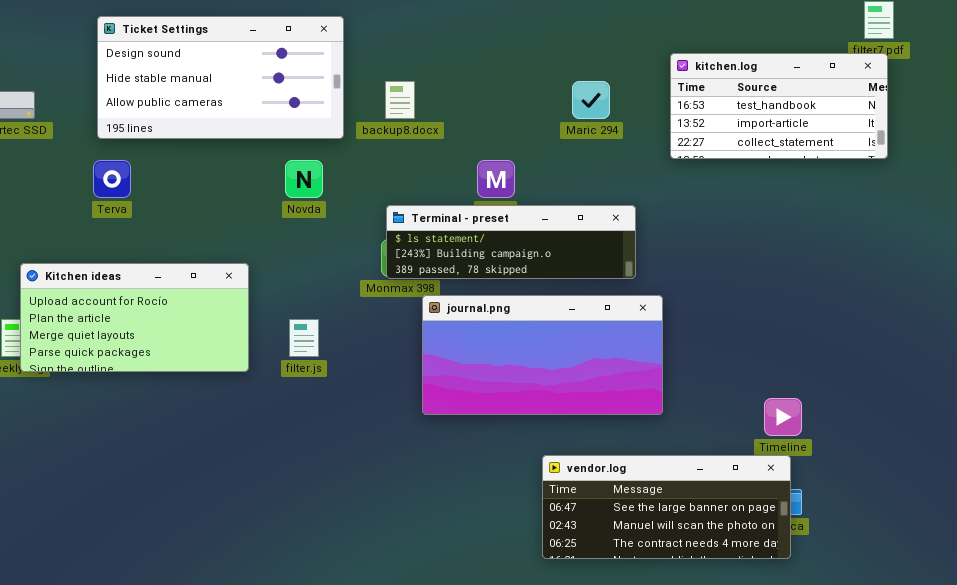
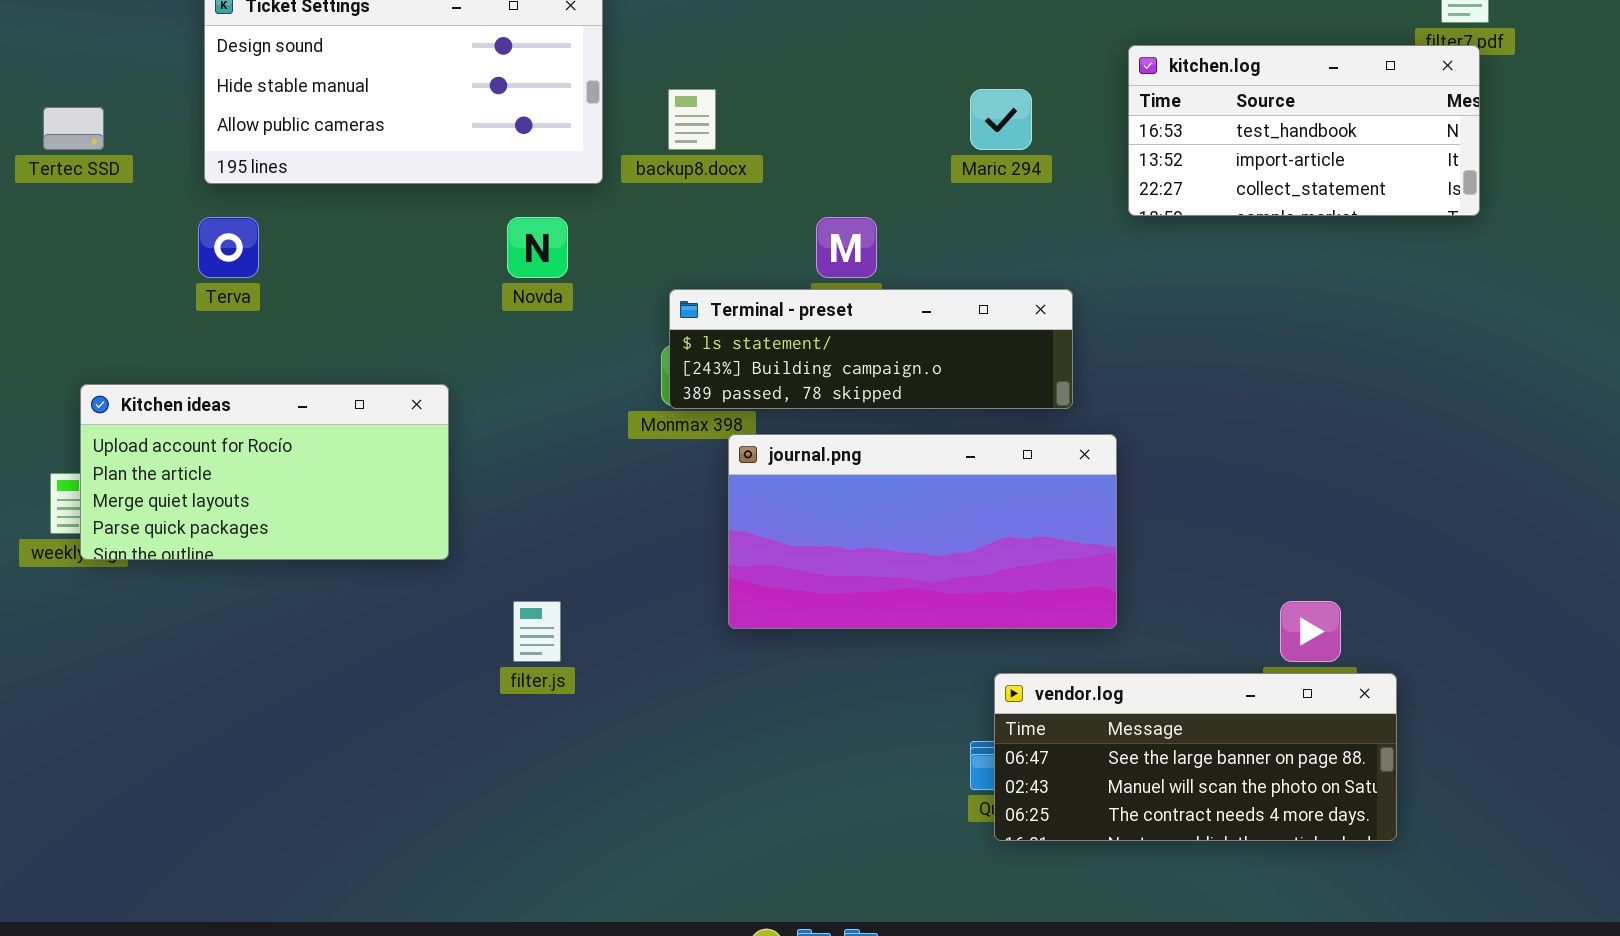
filter.js: [289,319,319,357] -> [513,601,561,662], moved
vendor.log: [542,455,791,559] -> [994,673,1397,841], moved

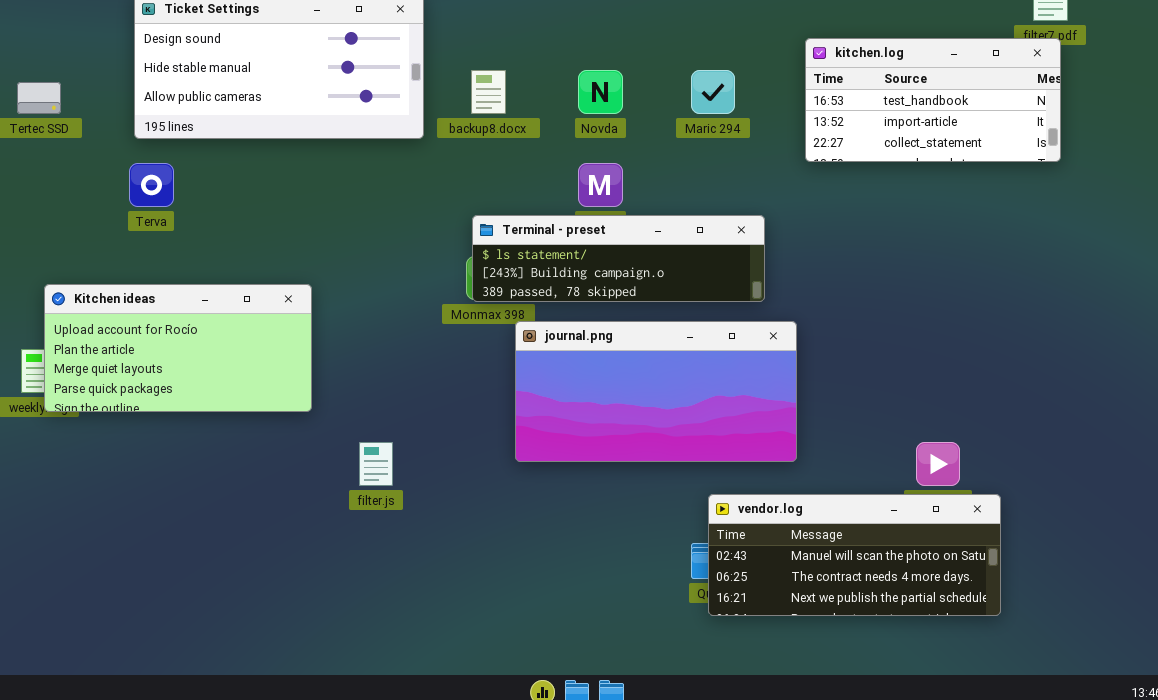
Novda: [507,217,568,278] -> [578,70,623,114], moved
vendor.log: [994,673,1397,841] -> [708,494,1001,616], scrolled down 1 row

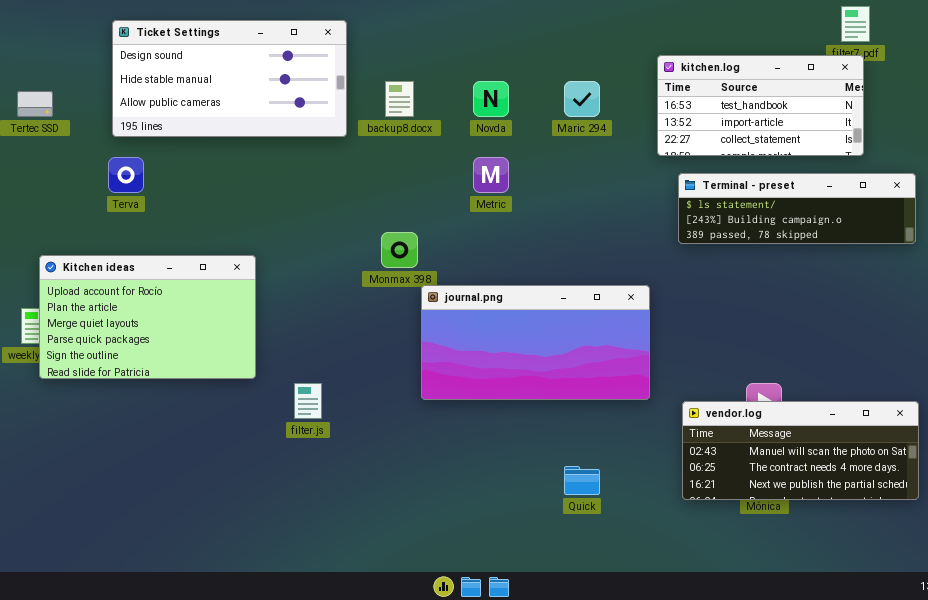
Terminal - preset: [472,215,765,302] -> [678,173,916,244], moved
Kitchen ideas: [44,284,312,412] -> [39,255,256,379], resized
vendor.log: [708,494,1001,616] -> [682,401,919,500], moved

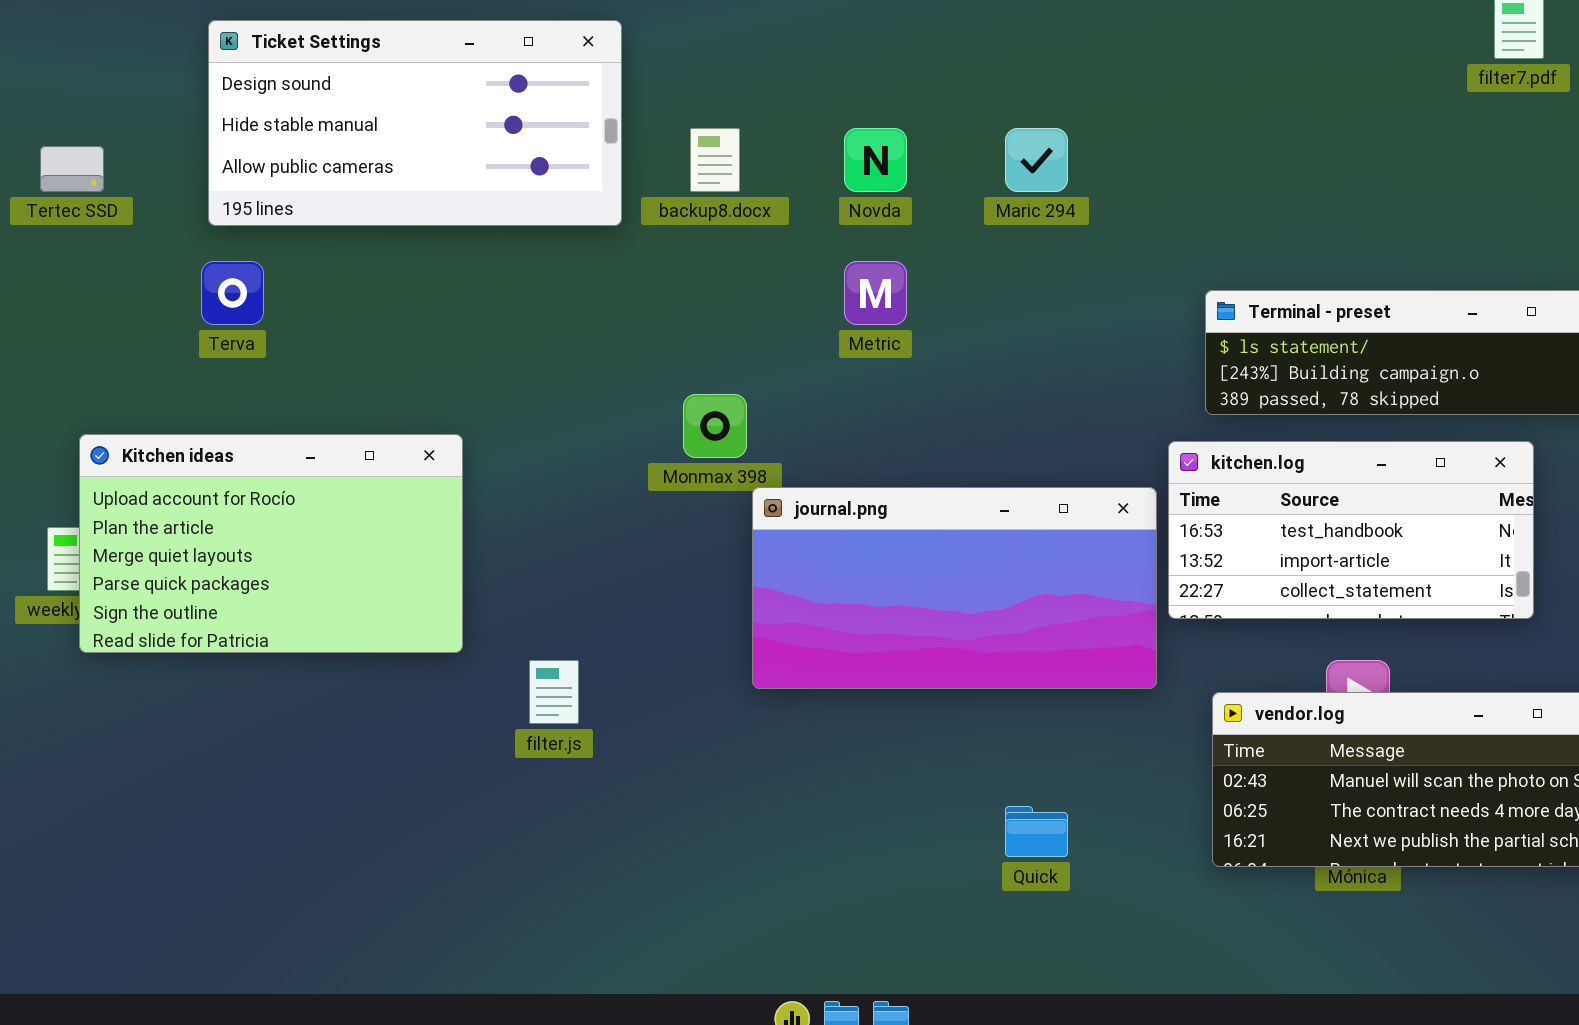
kitchen.log: [657,55,864,156] -> [1168,441,1534,619], moved

